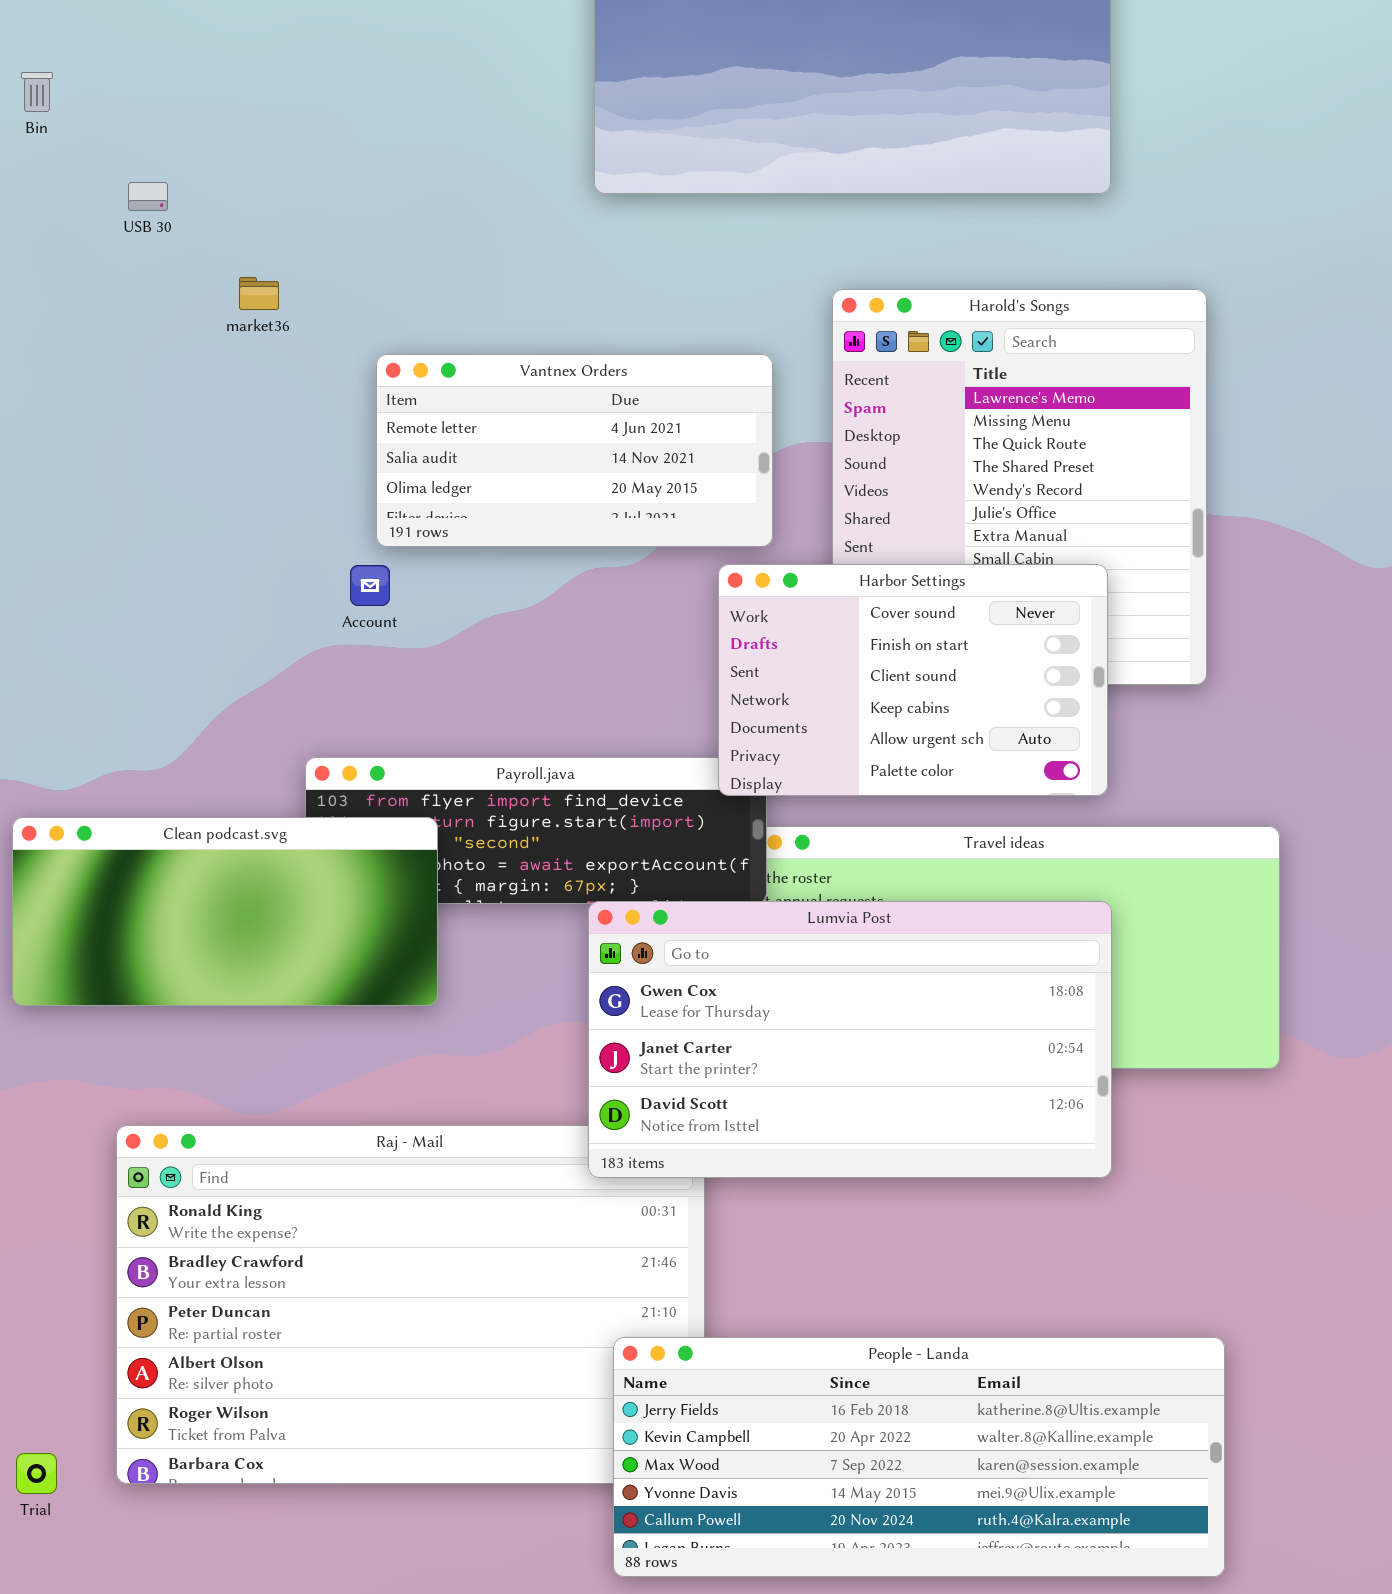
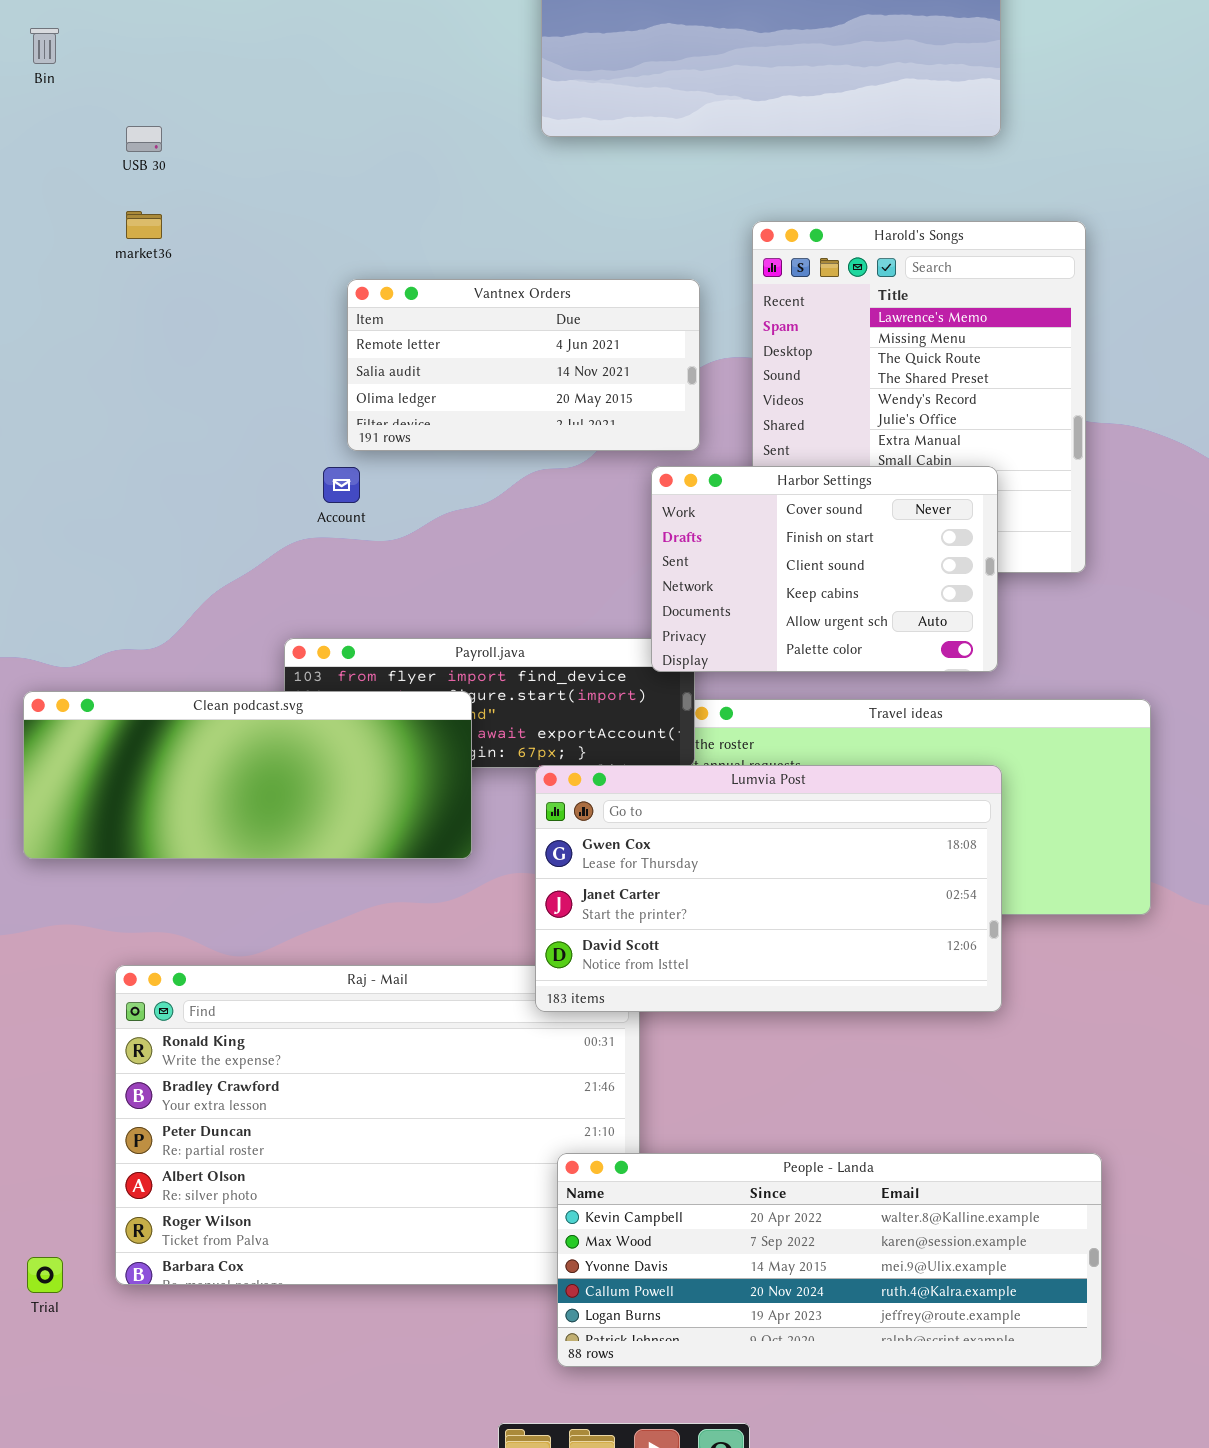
market36: [239,277,279,310] -> [126,211,162,239], moved
Clean podcast.svg: [12,817,438,1006] -> [23,691,472,859], resized
People - Landa: [613,1337,1225,1577] -> [557,1153,1102,1367], scrolled down 1 row

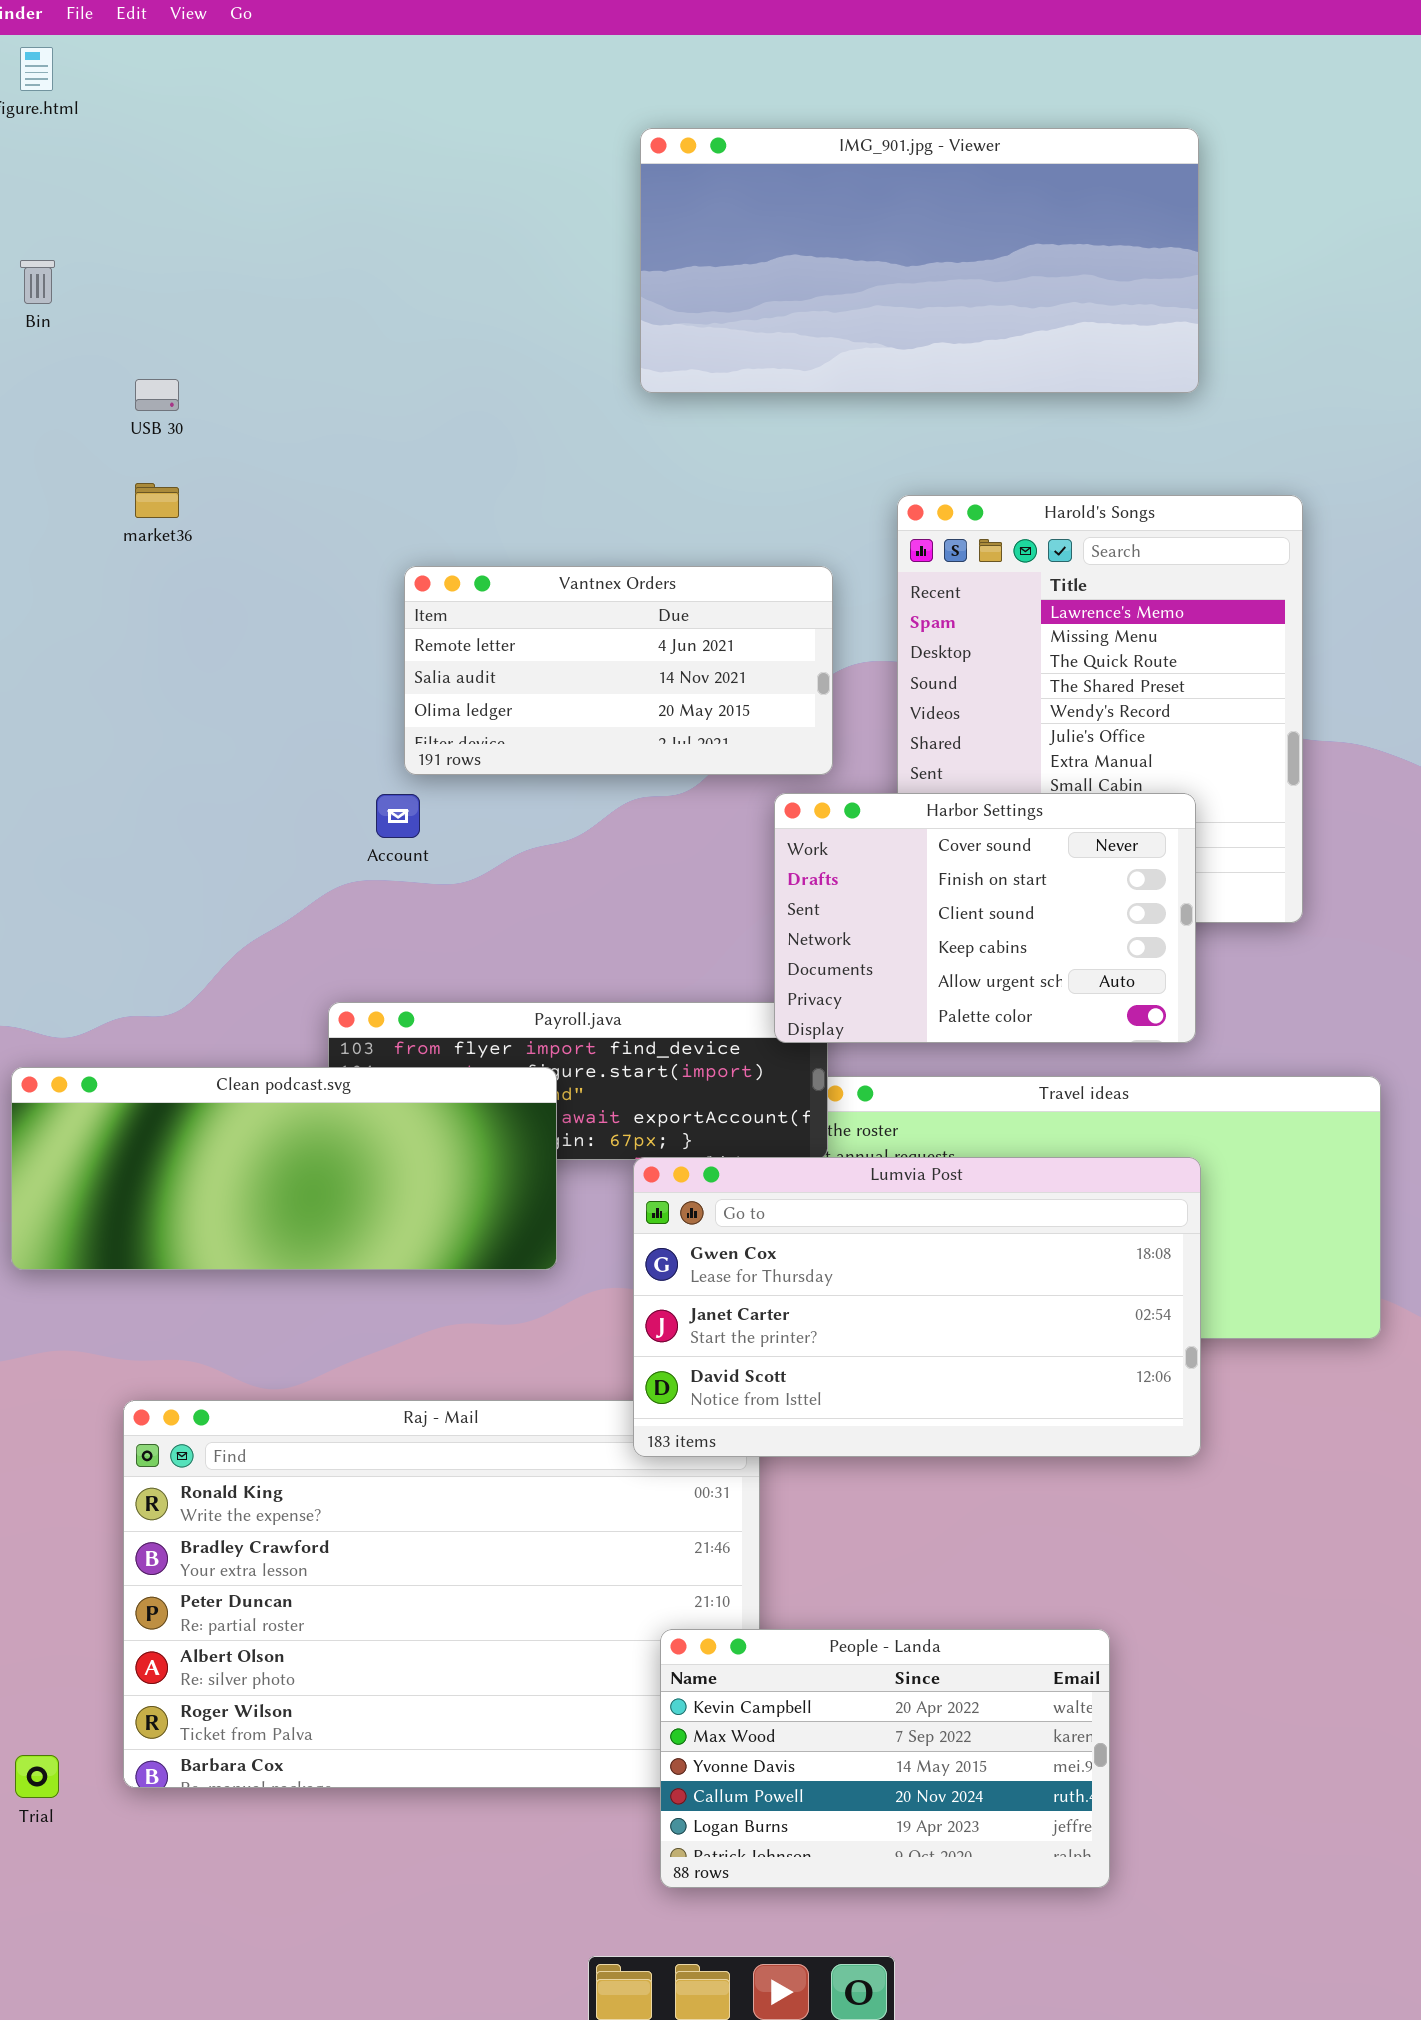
People - Landa: [557,1153,1102,1367] -> [660,1629,1110,1888], resized

